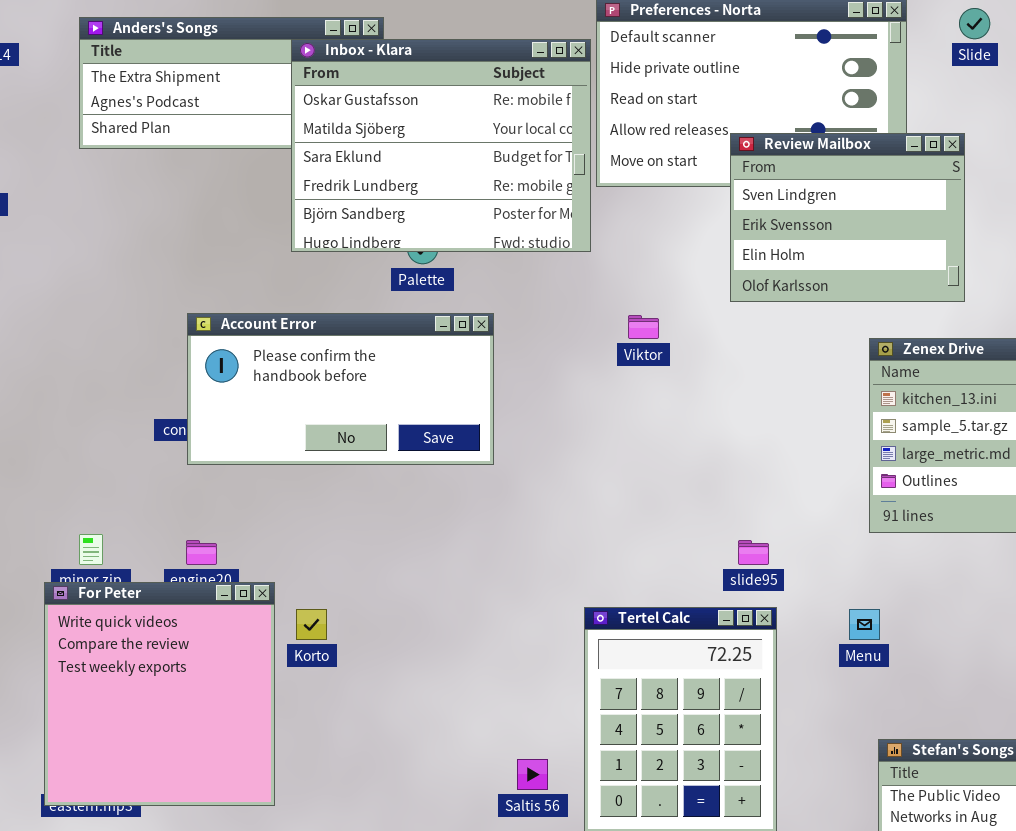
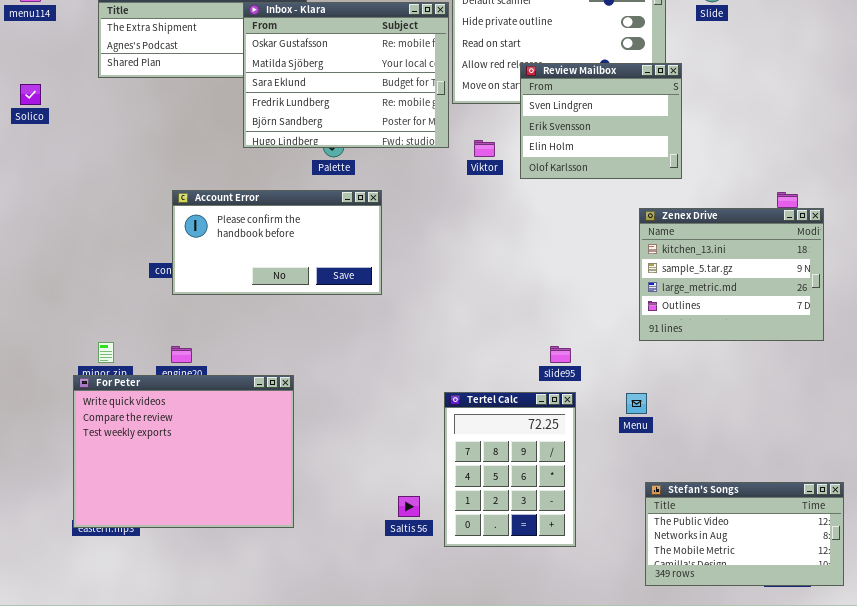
Review Mailbox: [730,133,965,302] -> [520,63,682,179], moved
Viktor: [628,315,659,339] -> [474,140,495,157], moved
For Peter: [44,582,275,806] -> [73,375,294,528], resized

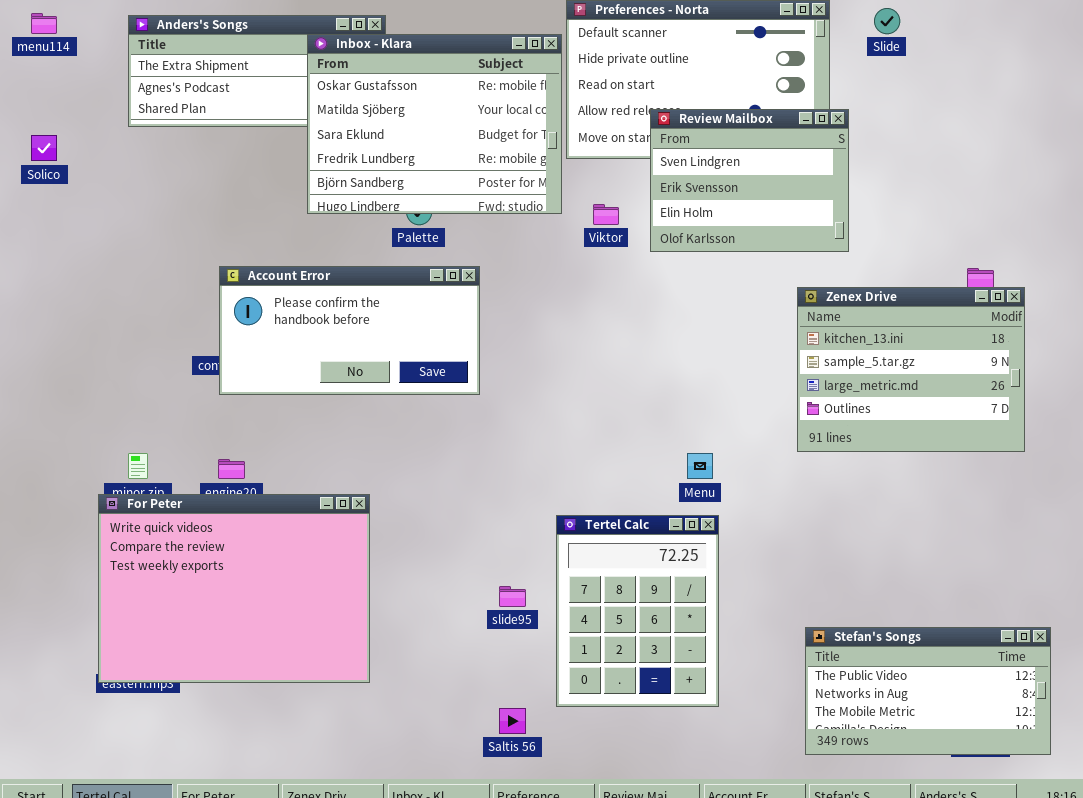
slide95: [550,346,571,363] -> [499,586,526,607], moved
Menu: [626,393,647,414] -> [687,453,713,479], moved
Saltis 56: [398,496,420,517] -> [499,708,526,734], moved

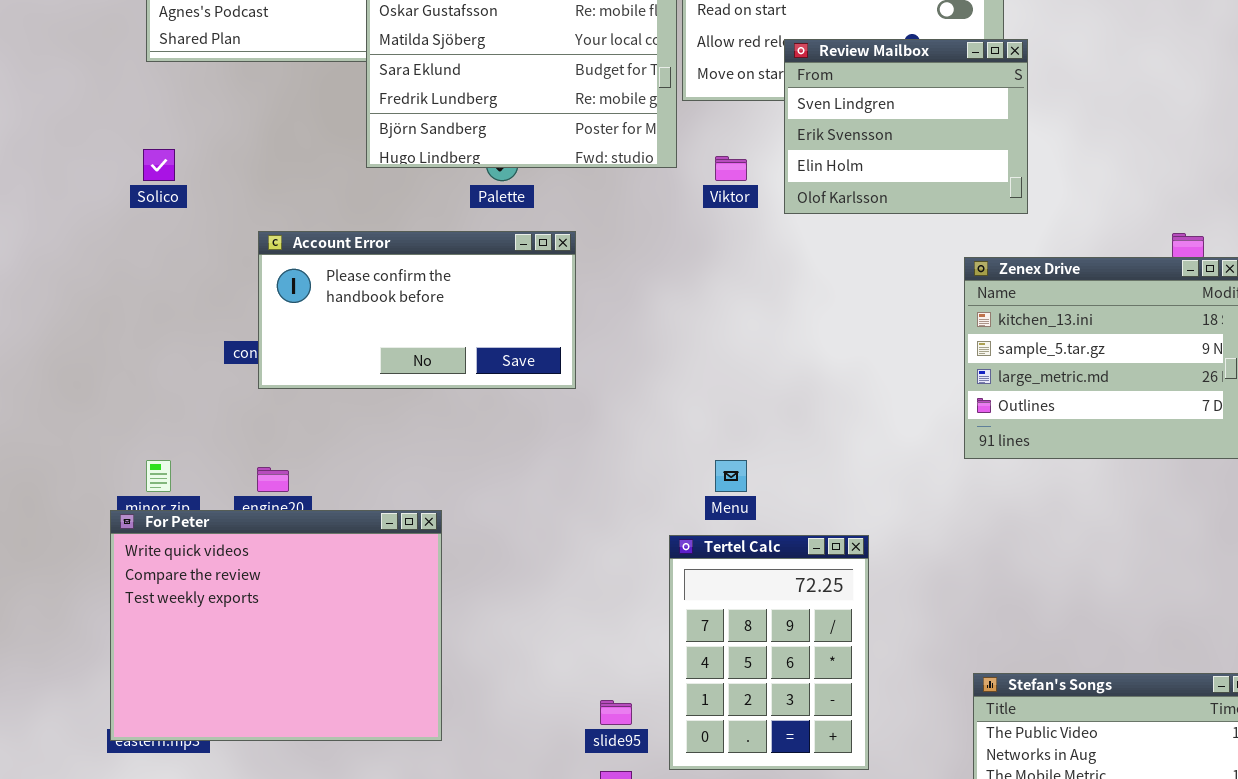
Solico: [31,135,57,161] -> [143,149,175,181], moved
Menu: [687,453,713,479] -> [715,460,747,492], moved
slide95: [499,586,526,607] -> [600,700,632,725], moved

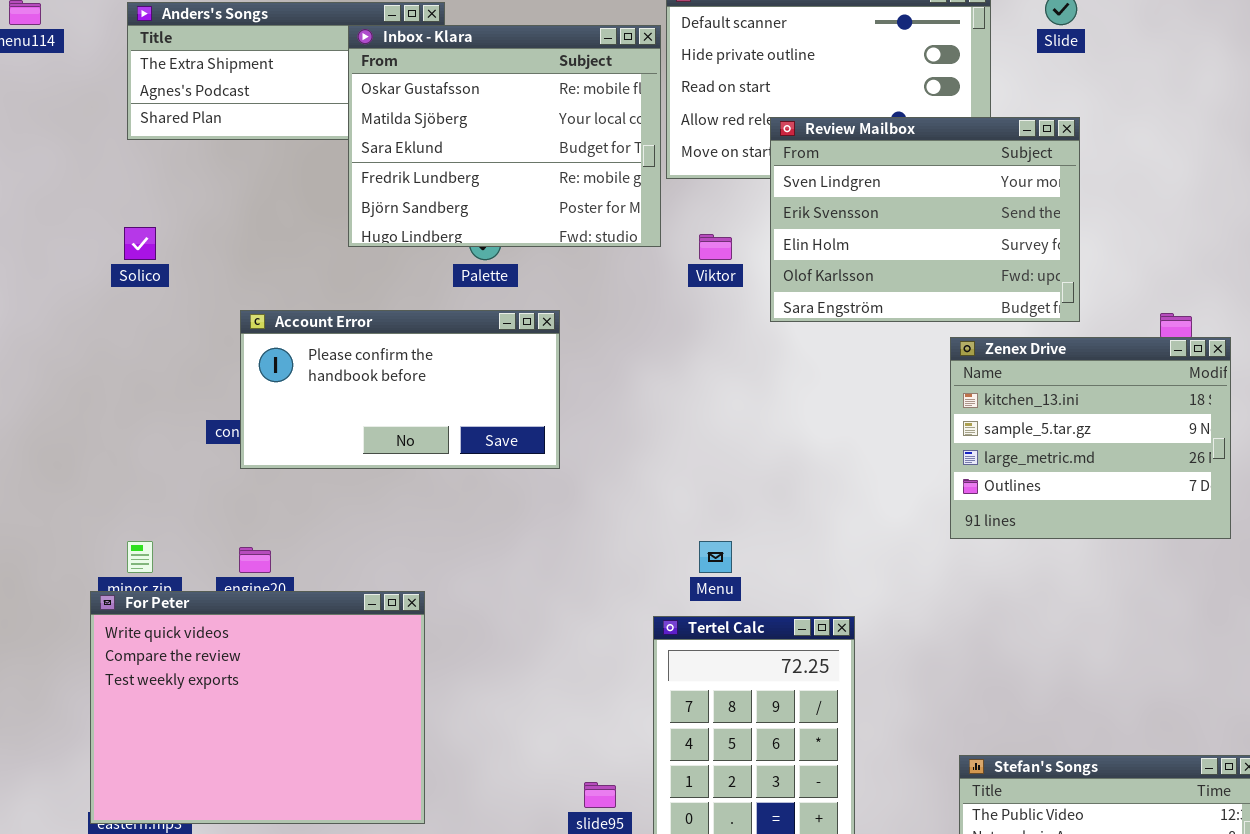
Review Mailbox: [784,39,1028,214] -> [770,117,1080,322], resized

